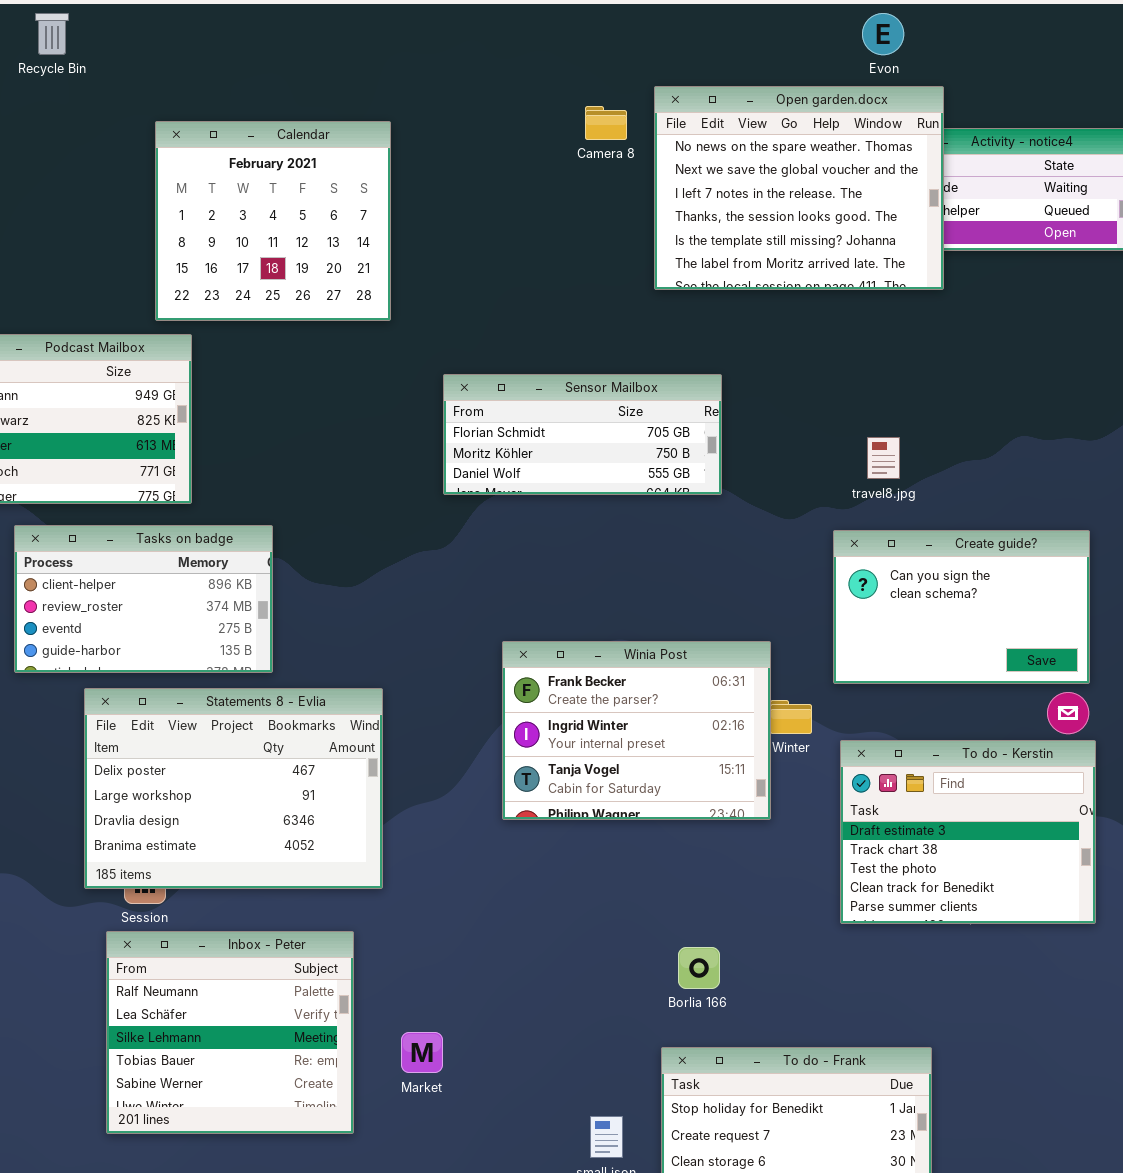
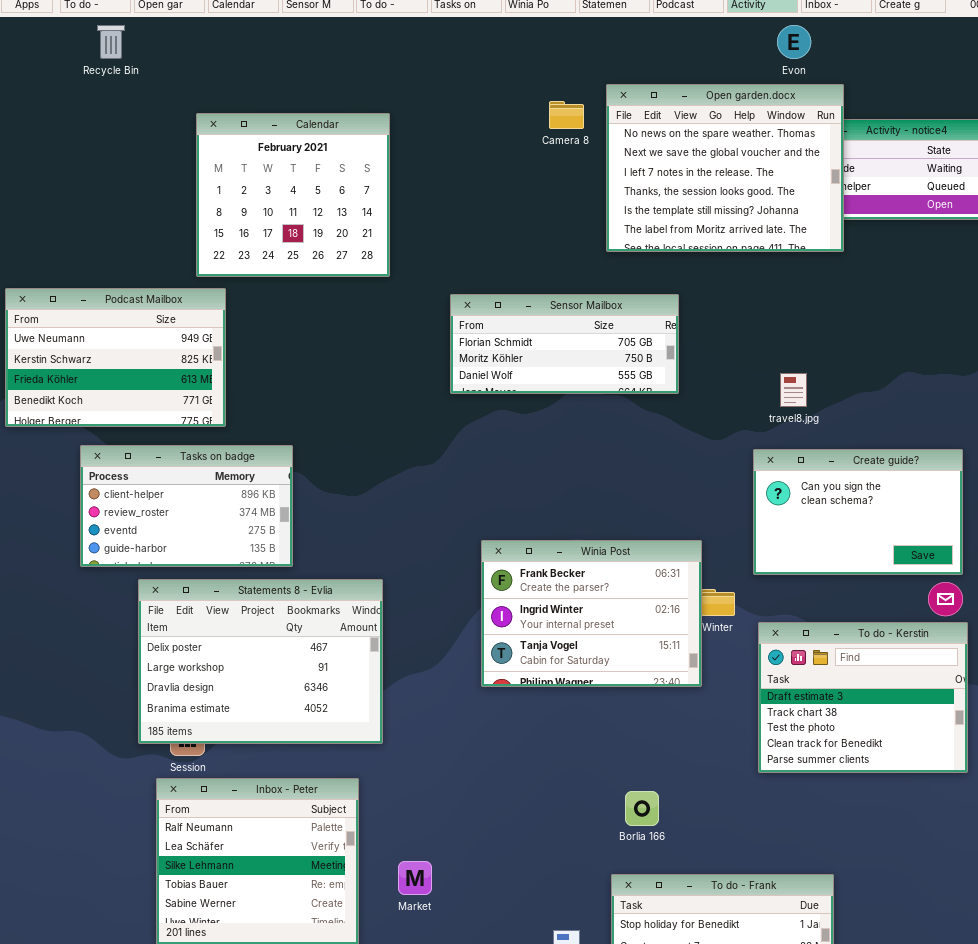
Sensor Mailbox: [443,374,722,495] -> [450,294,679,394], moved

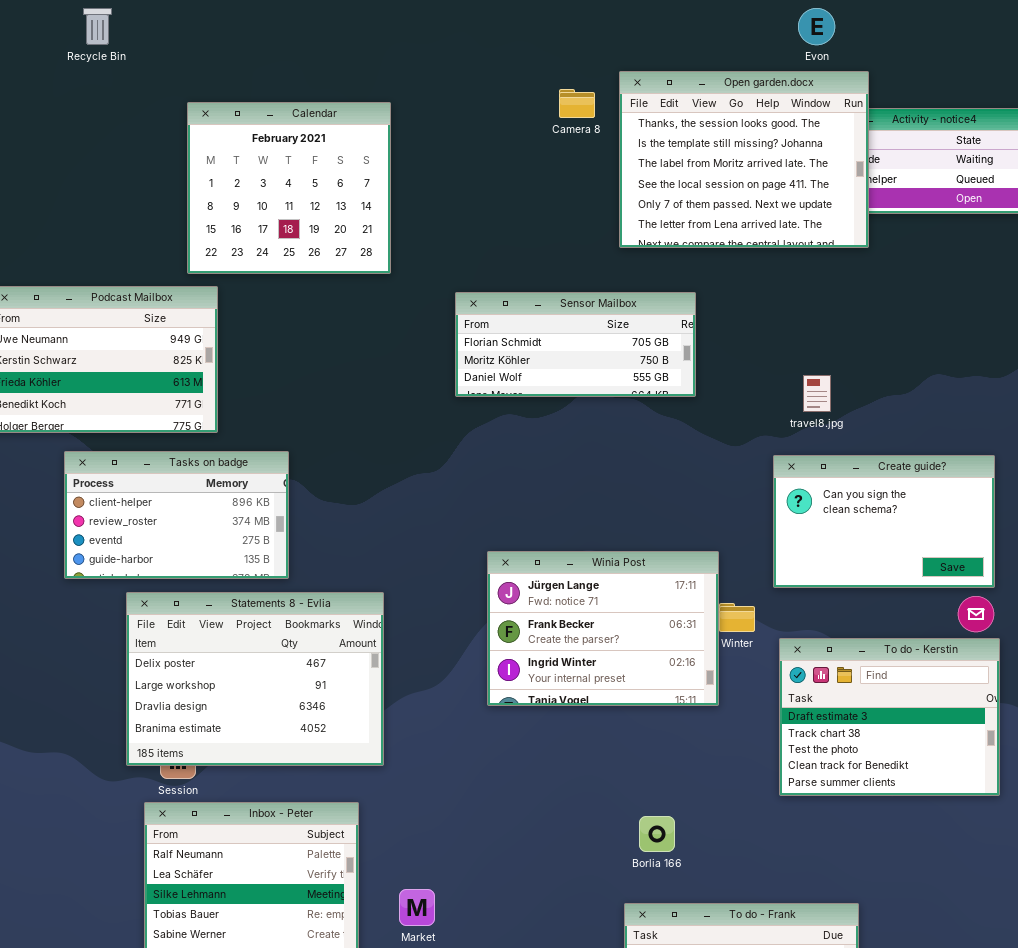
Open garden.docx: [606,84,844,252] -> [619,71,869,248], scrolled down 3 rows
Winia Post: [481,540,702,687] -> [487,551,719,706], scrolled up 1 row

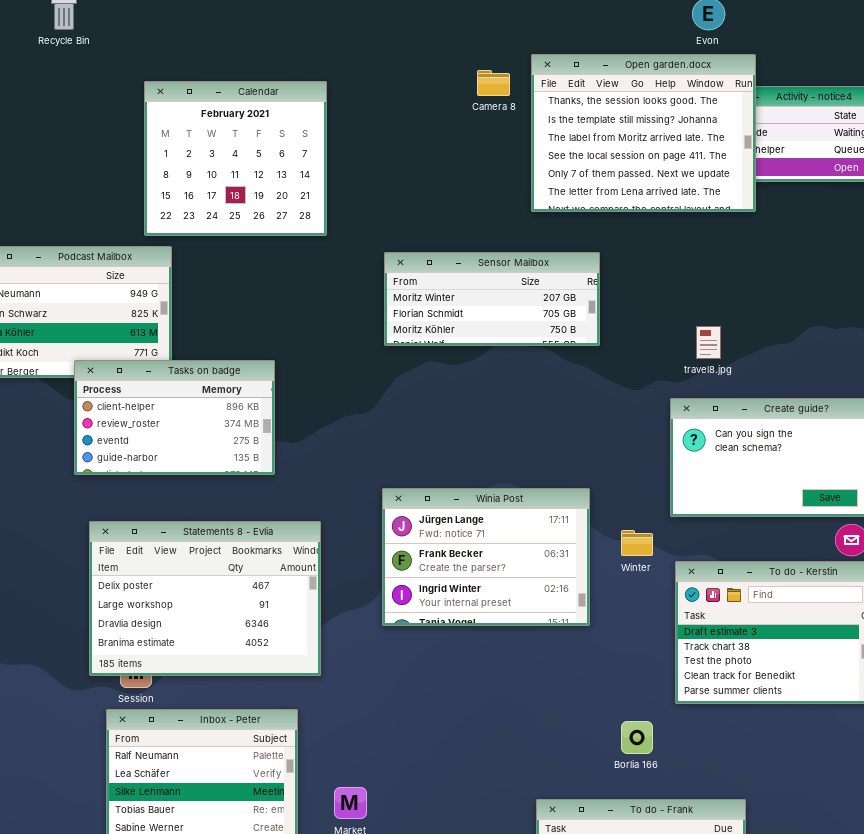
Sensor Mailbox: [455,292,696,397] -> [384,252,600,346], scrolled up 1 row
Tasks on badge: [64,451,289,579] -> [74,360,275,475], moved
Winia Post: [487,551,719,706] -> [382,488,590,626], moved
Borlia 166: [639,816,675,852] -> [621,721,653,754], moved

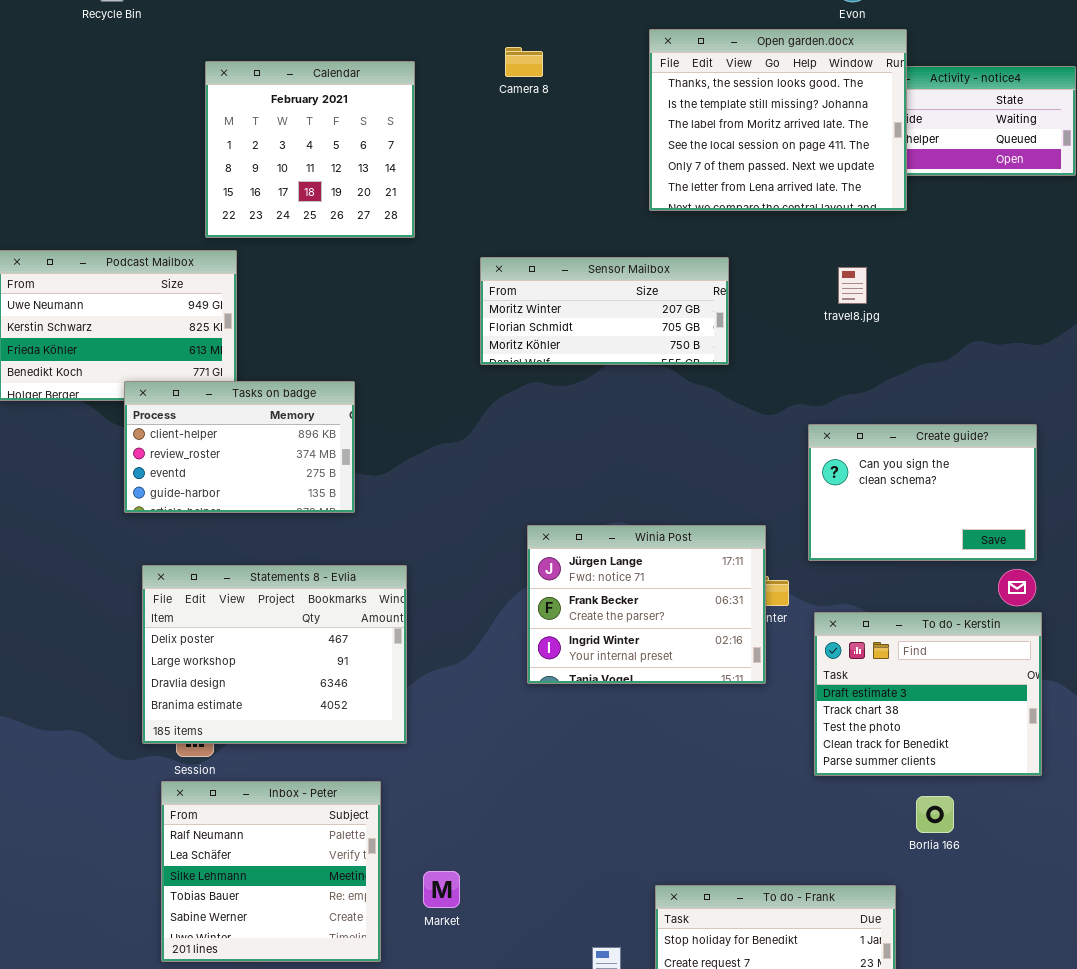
Camera 8: [477,70,510,96] -> [505,47,543,77], moved
travel8.jpg: [696,326,721,359] -> [838,267,867,304], moved
Winia Post: [382,488,590,626] -> [527,525,766,684], moved
Borlia 166: [621,721,653,754] -> [916,796,954,833], moved

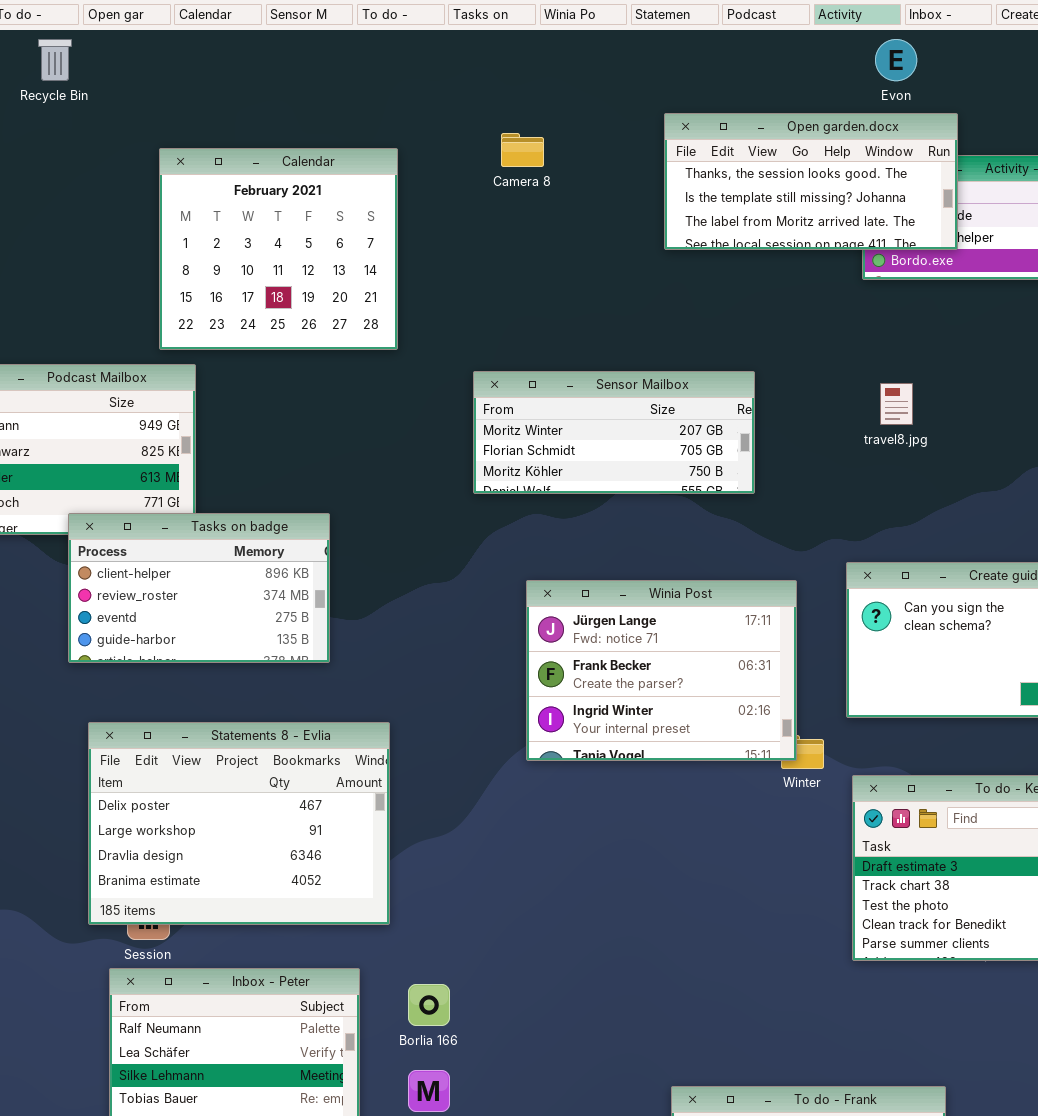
Open garden.docx: [649,29,907,211] -> [664,113,958,250], resized
Winia Post: [527,525,766,684] -> [526,580,797,761], moved
Borlia 166: [916,796,954,833] -> [408,984,450,1026], moved

